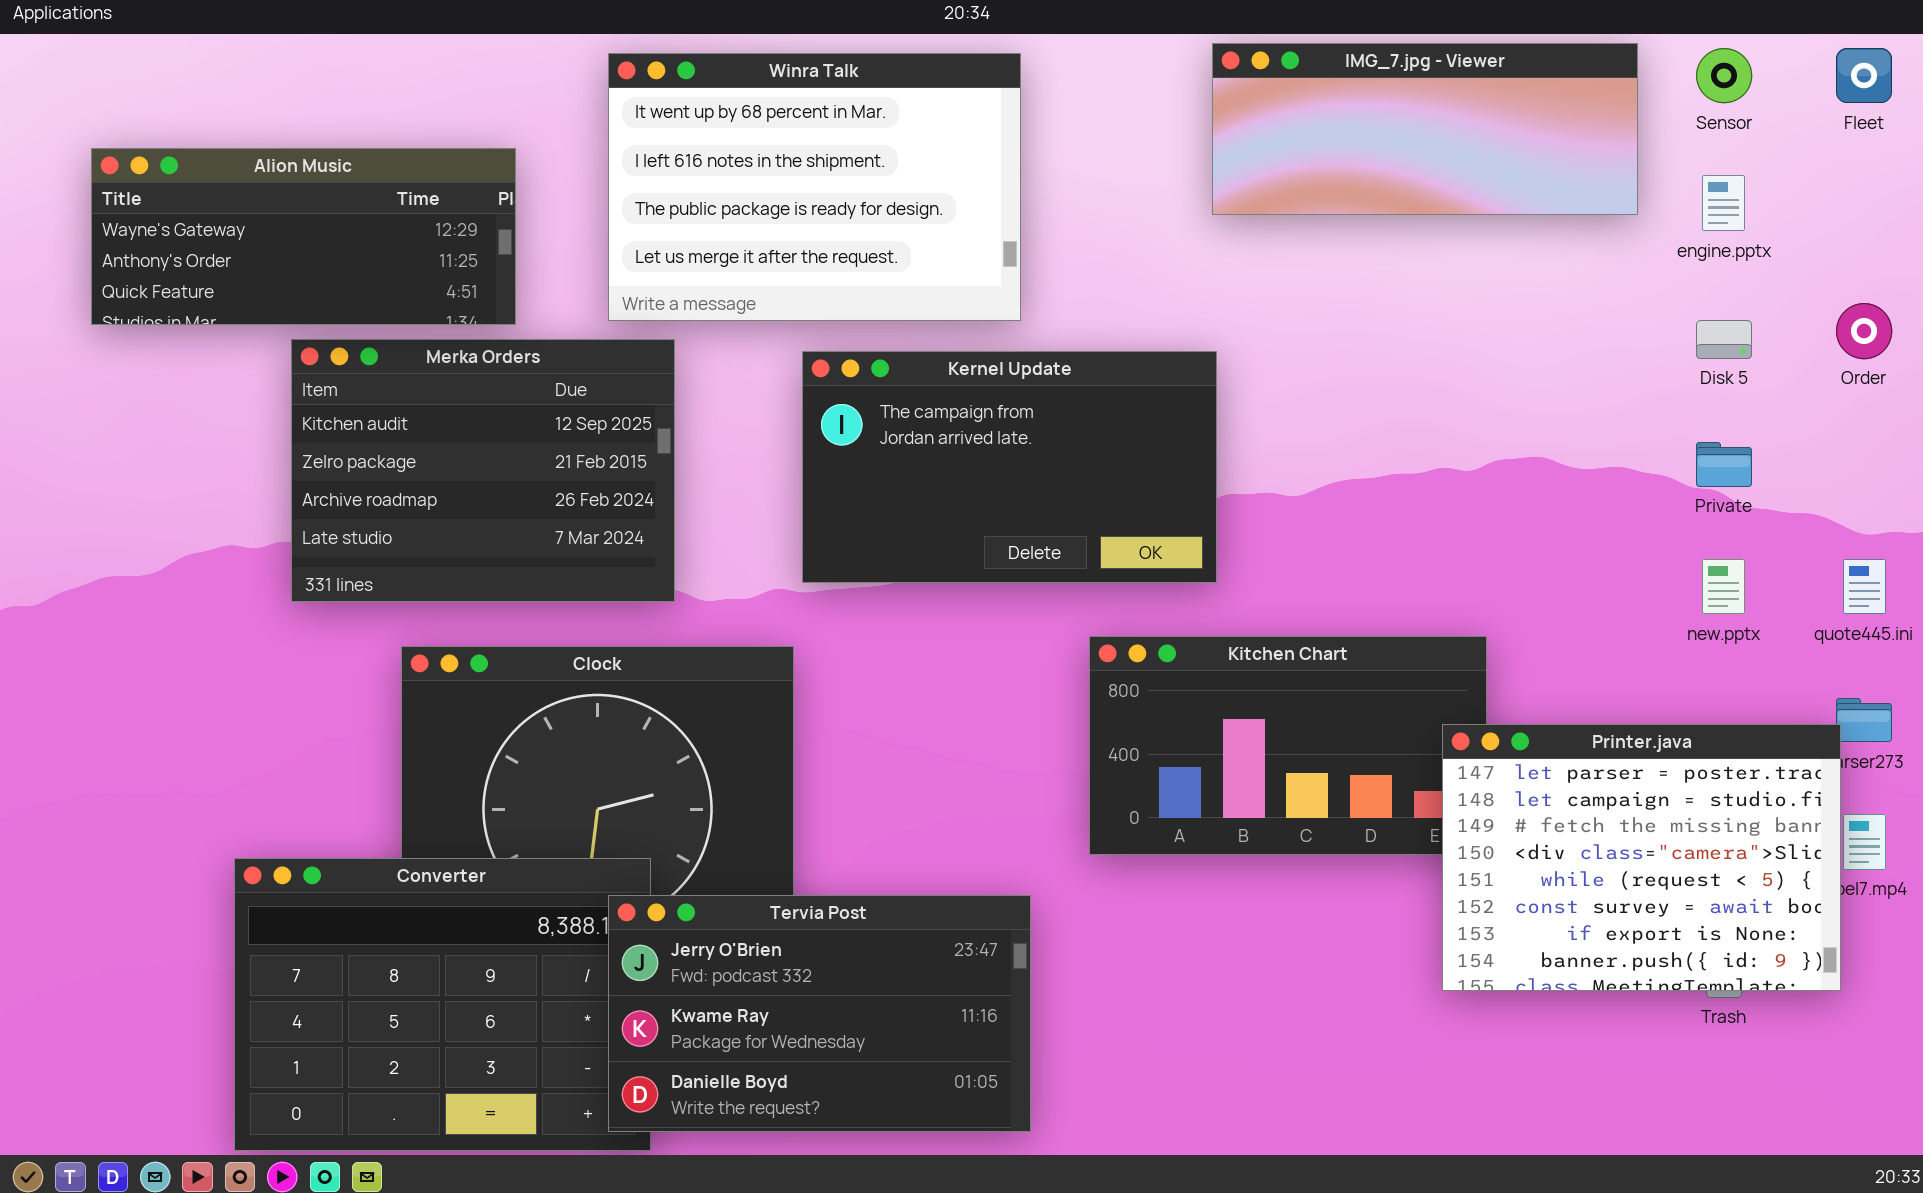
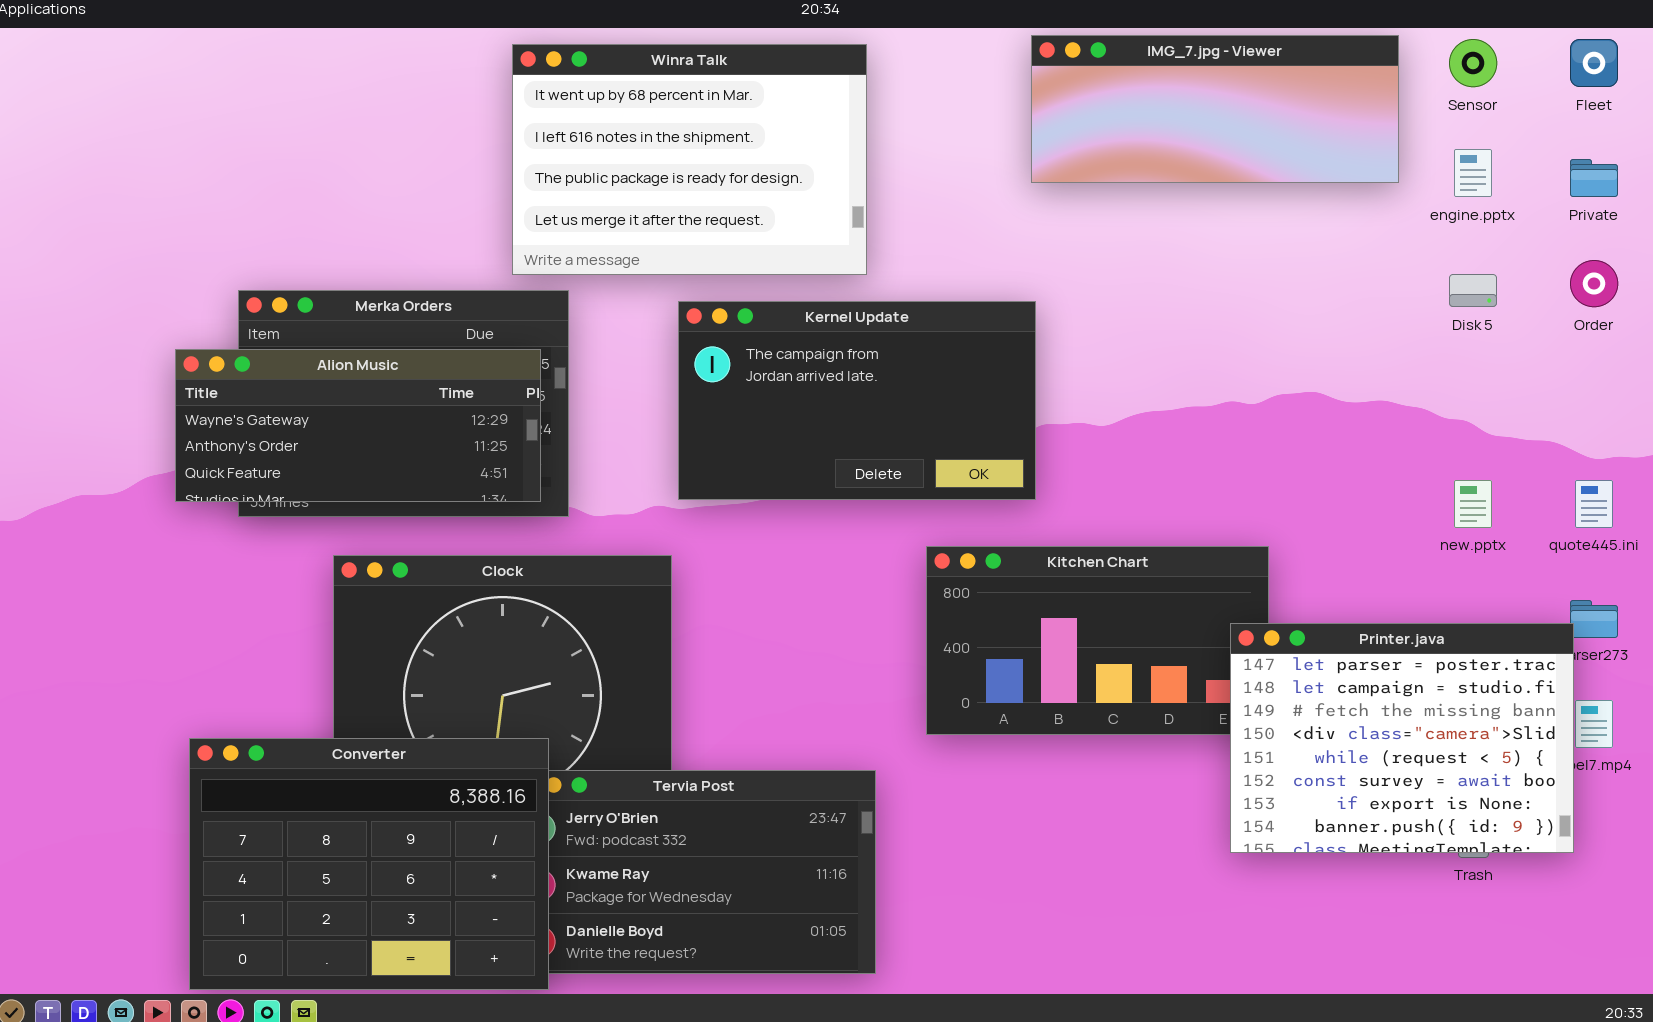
Alion Music: [91,148,516,325] -> [175,349,541,502], moved
Private: [1696,442,1752,487] -> [1570,159,1618,197], moved
Converter: [234,858,651,1151] -> [189,738,549,990], raised

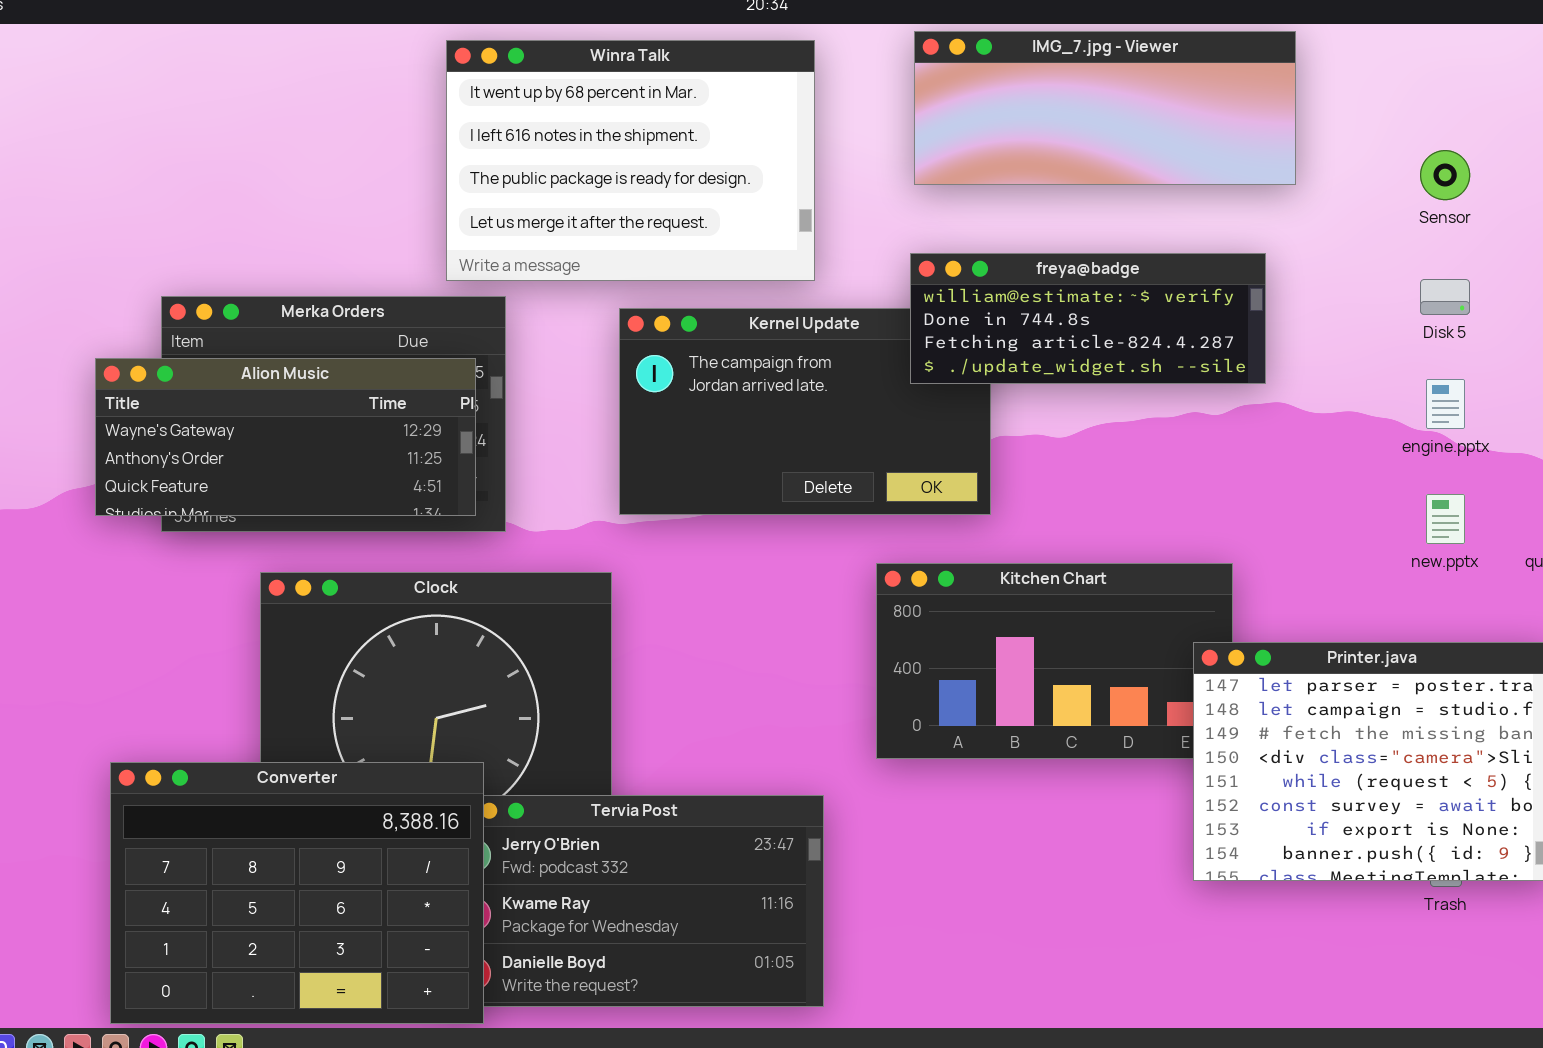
IMG_7.jpg - Viewer: [1031,35,1399,183] -> [914,31,1296,185], moved
Sensor: [1449,39,1497,87] -> [1420,150,1470,200], moved
engine.pptx: [1454,149,1492,197] -> [1426,379,1465,429], moved
freya@badge: none -> [910,253,1266,384], opened

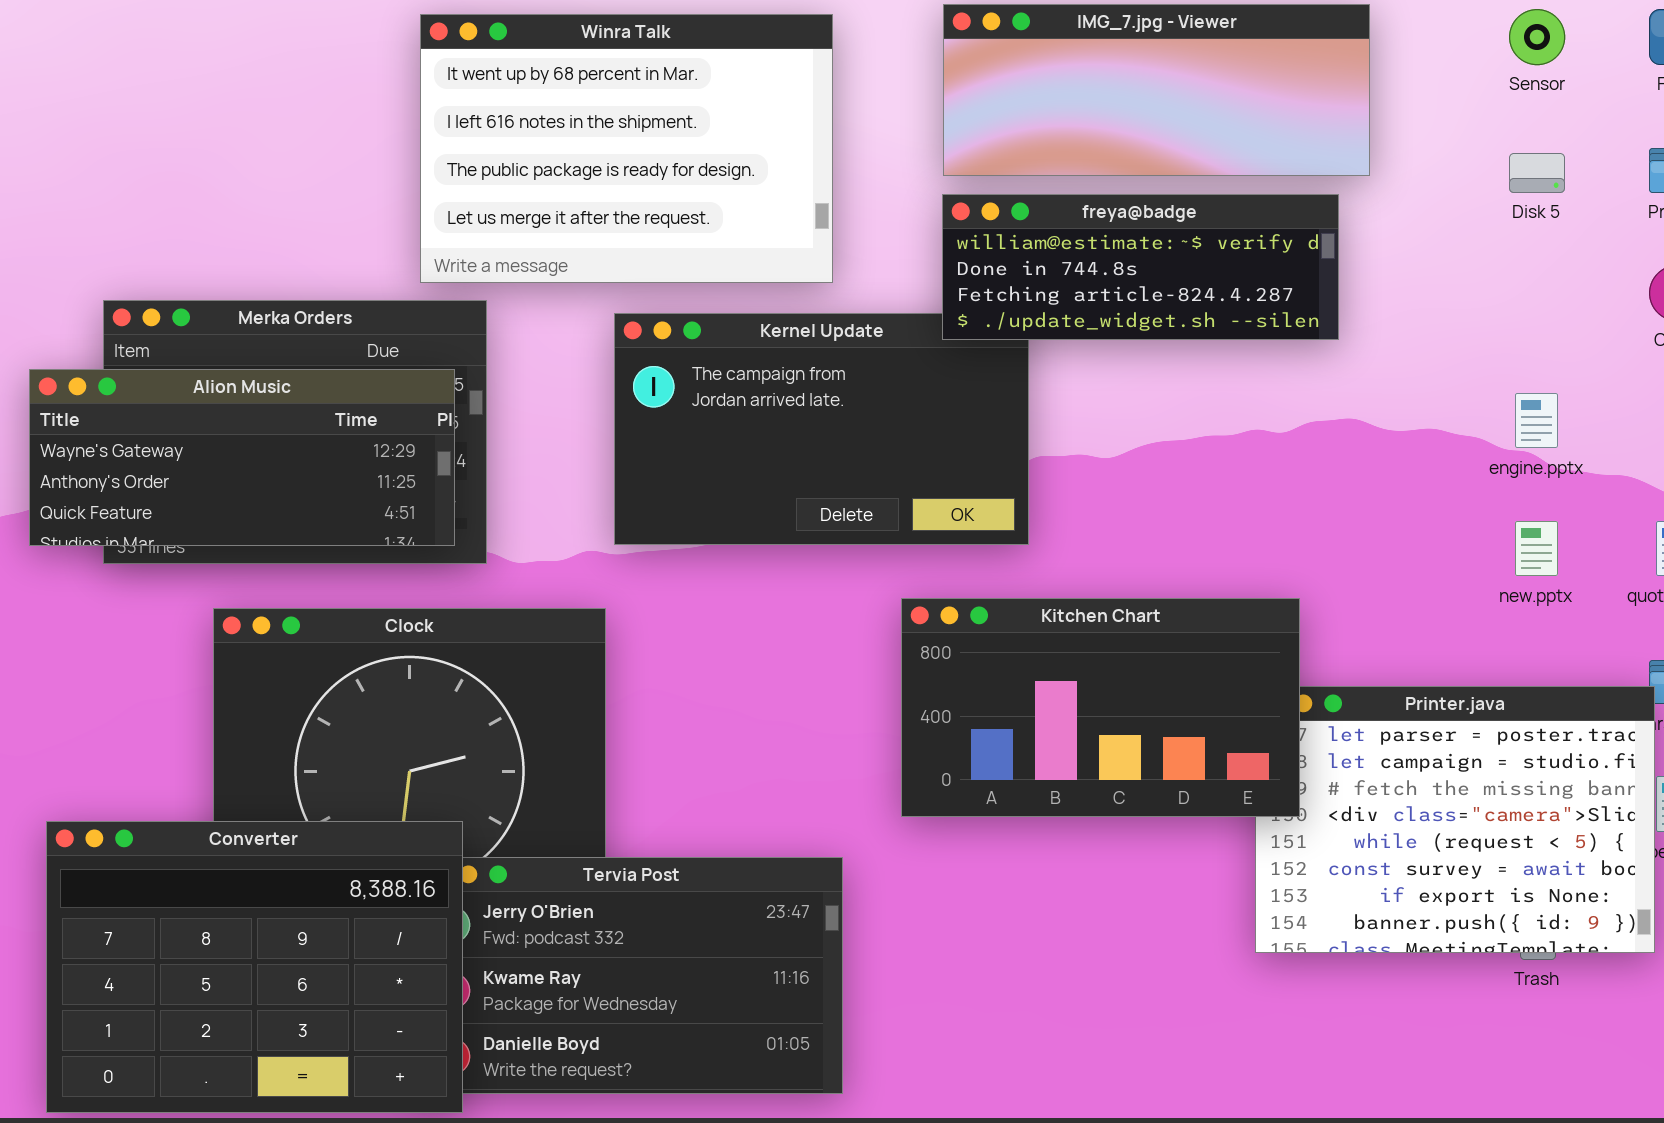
Sensor: [1420,150,1470,200] -> [1509,9,1565,65], moved
freya@badge: [910,253,1266,384] -> [942,194,1339,340], moved
Disk 5: [1420,279,1470,315] -> [1509,153,1565,193], moved
Kitchen Chart: [876,563,1233,759] -> [901,598,1300,817], raised

